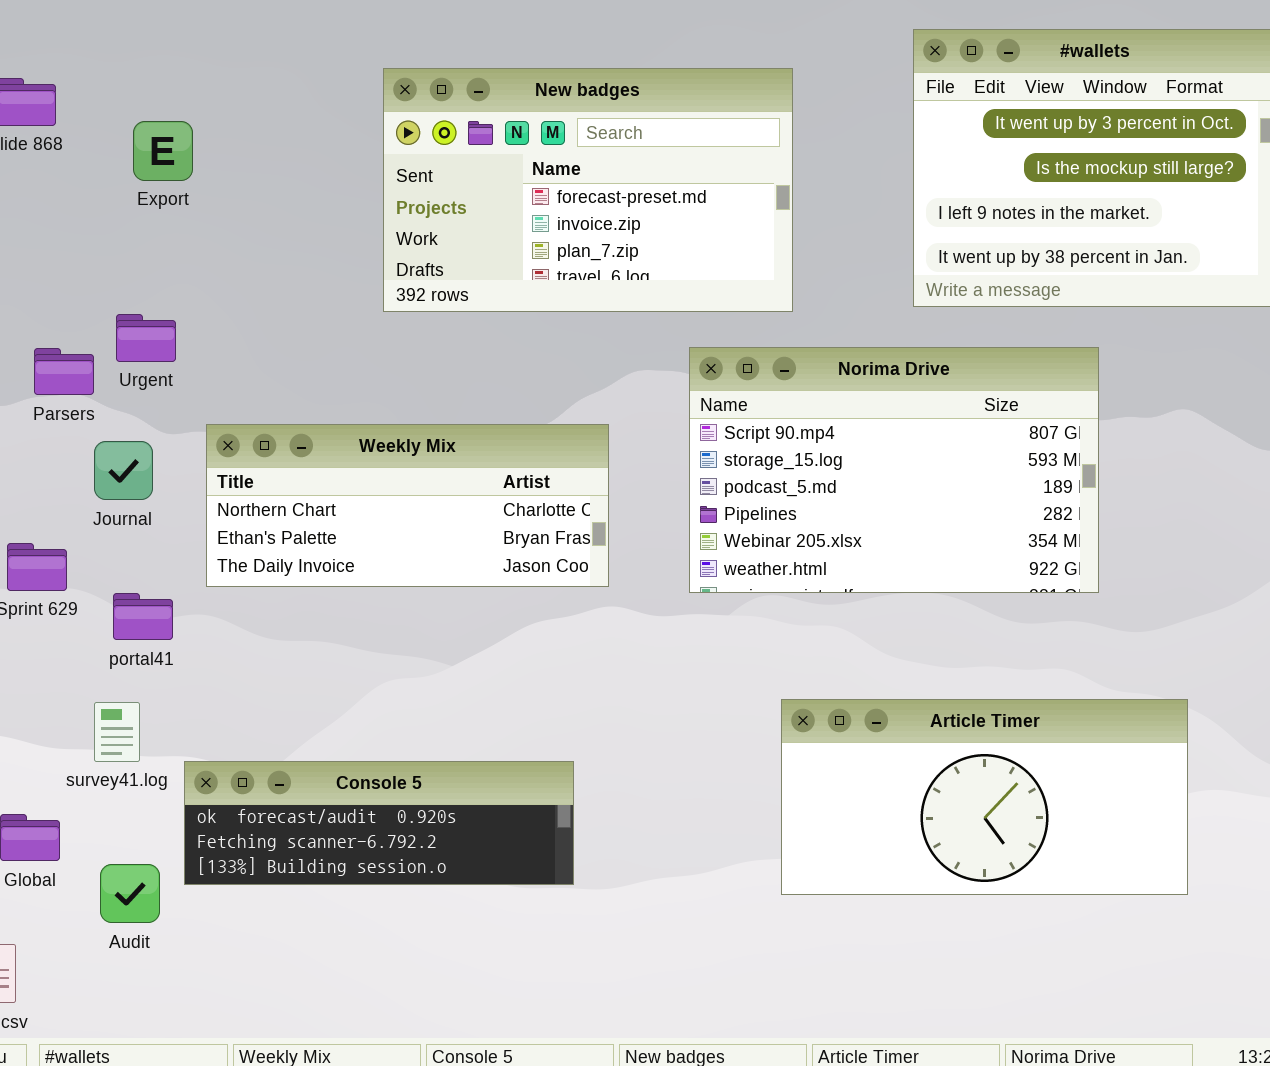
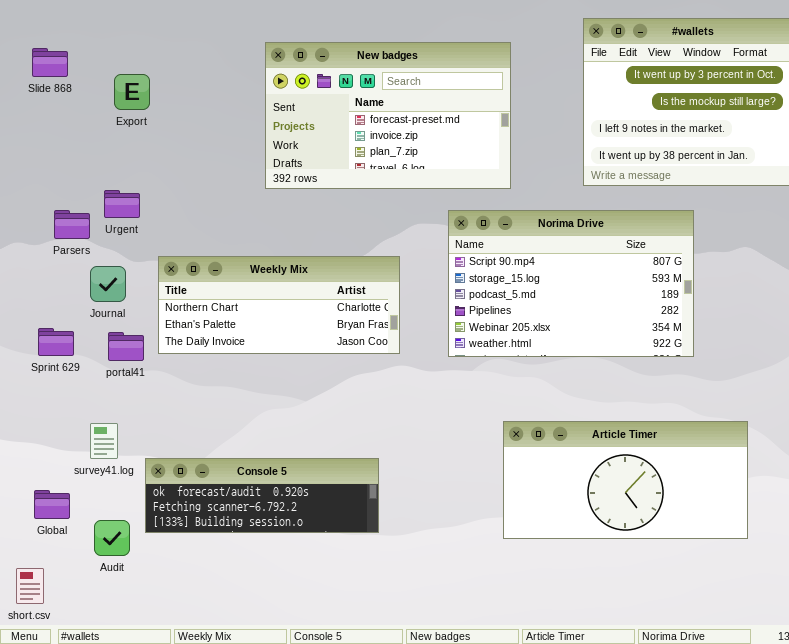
portal41: [113,593,173,640] -> [108,332,144,361], moved

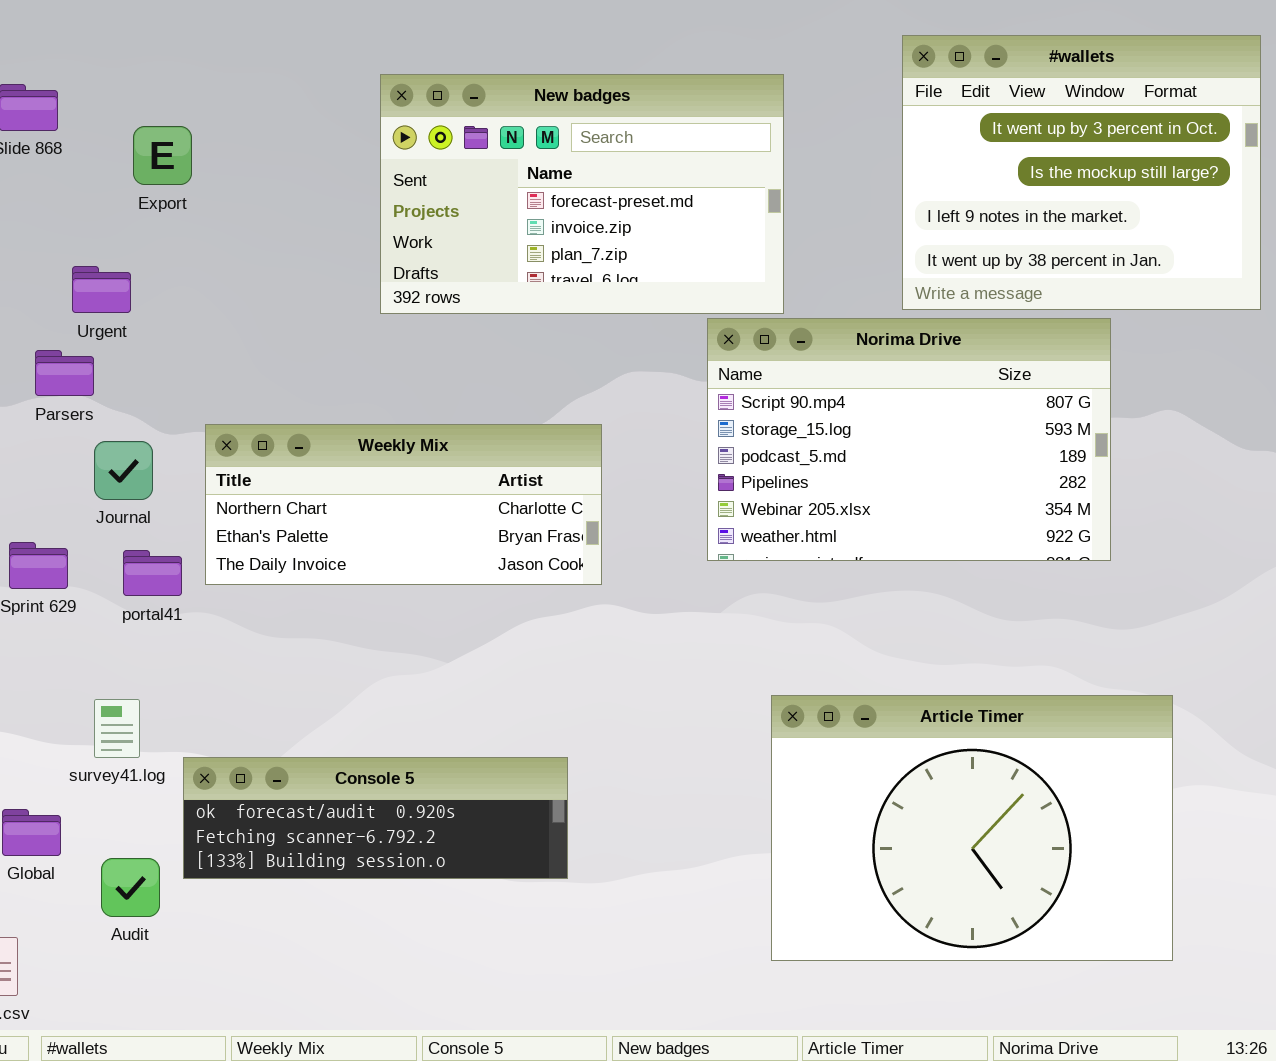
Urgent: [104,190,140,218] -> [72,266,131,313], moved
Norima Drive: [448,210,694,357] -> [707,318,1111,561], moved
Article Timer: [503,421,748,539] -> [771,695,1173,961], resized

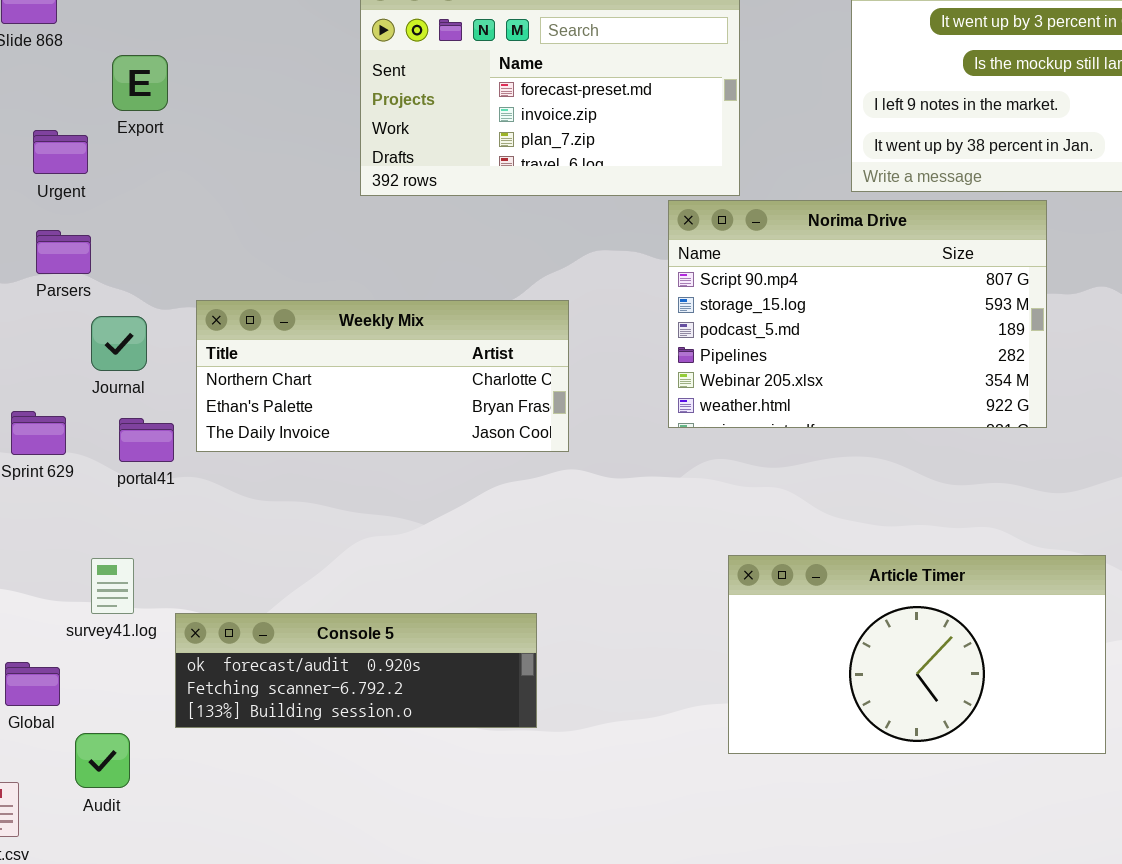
Export: [133,126,192,185] -> [112,55,168,111], moved
Urgent: [72,266,131,313] -> [33,130,88,174], moved
Article Timer: [771,695,1173,961] -> [728,555,1106,754], resized
Audit: [101,858,160,917] -> [75,733,130,788], moved

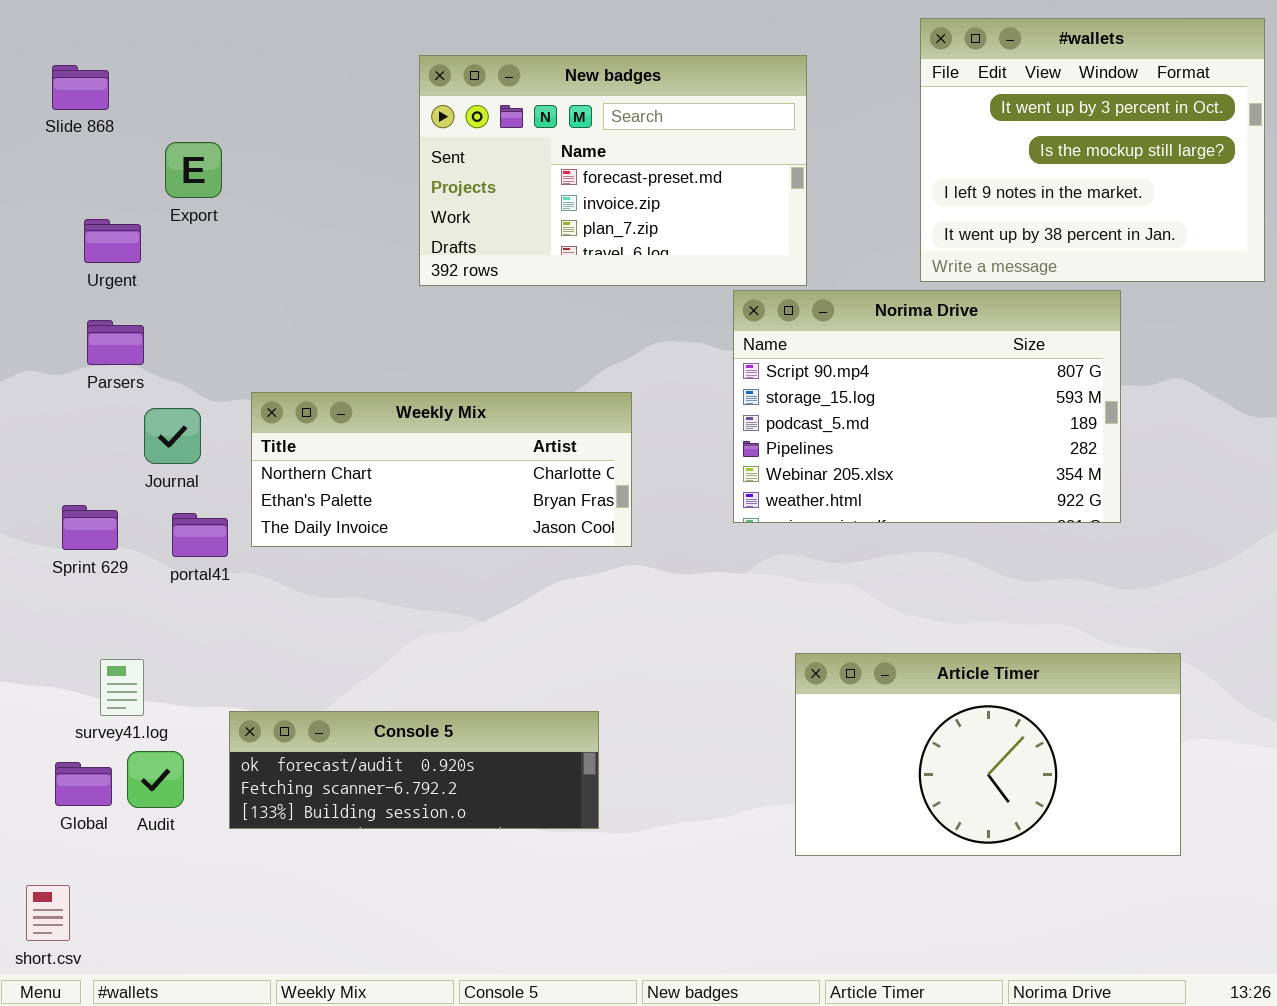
survey41.log: [91,558,134,614] -> [100,659,144,716], moved
Audit: [75,733,130,788] -> [127,751,184,808], moved

